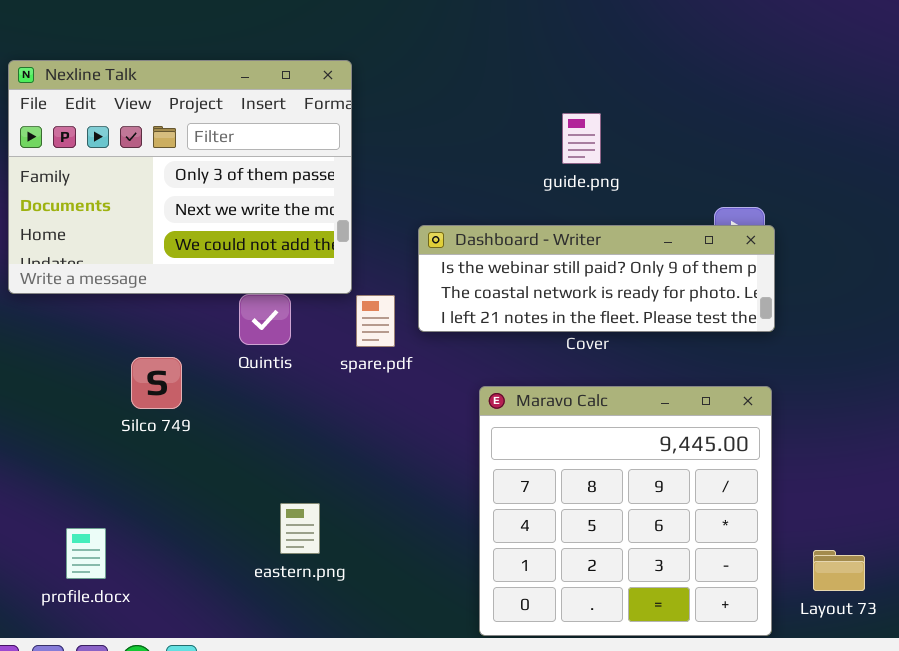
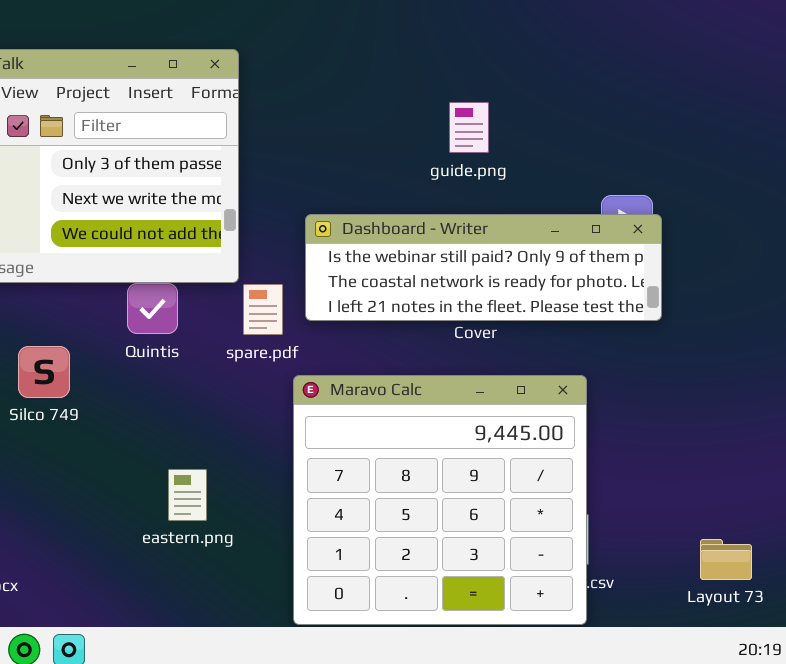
Maravo Calc: [479,386,772,636] -> [293,375,587,625], moved
eastern.png: [280,503,320,554] -> [168,469,207,521], moved

